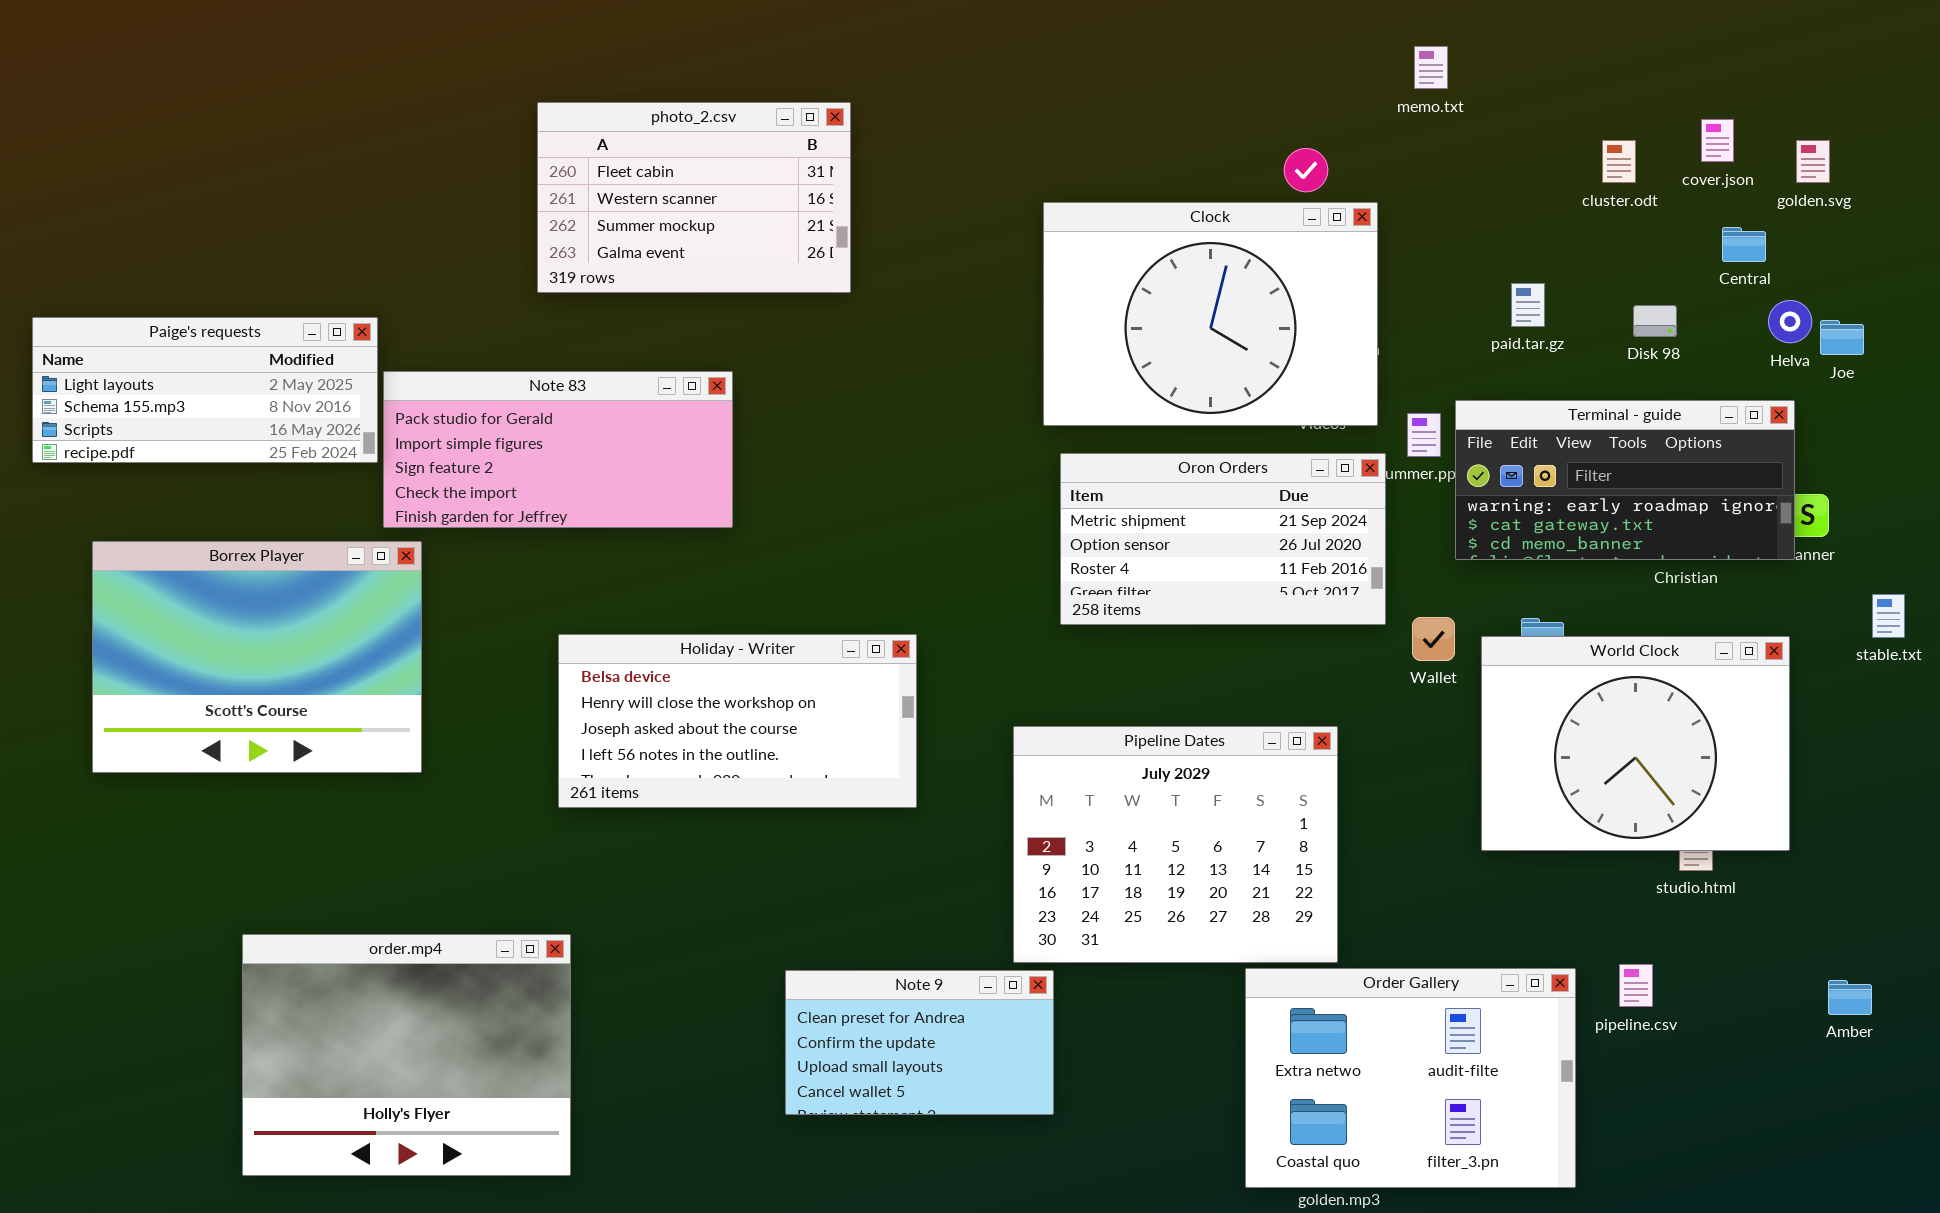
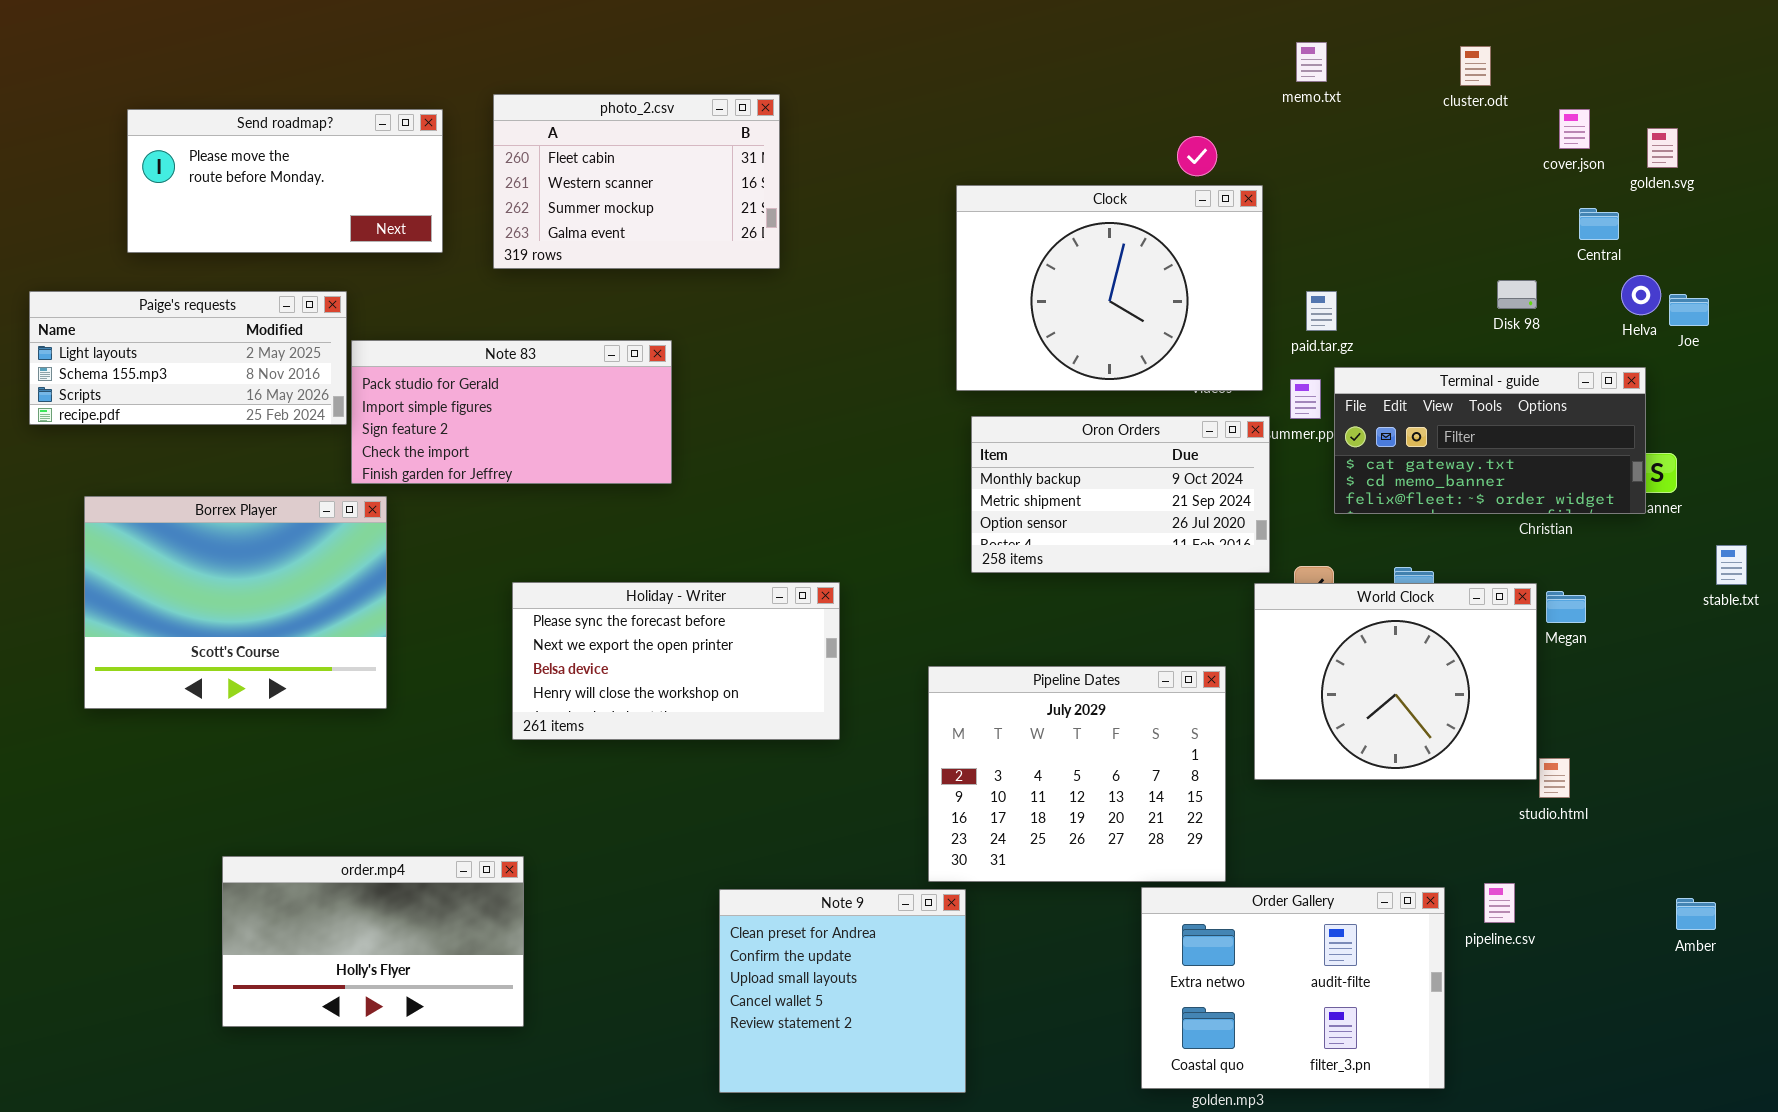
Send roadmap?: none -> [127,109,443,253], opened
cluster.odt: [1602,140,1636,183] -> [1460,46,1491,86], moved
paid.tar.gz: [1511,283,1545,327] -> [1306,291,1337,331], moved
Terminal - guide: [1455,400,1795,560] -> [1334,367,1646,514], scrolled down 1 row
Oron Orders: [1060,453,1386,625] -> [971,416,1270,573], scrolled up 1 row
Holiday - Writer: [558,634,917,808] -> [512,582,840,740], scrolled up 2 rows
World Clock: [1481,636,1790,851] -> [1254,583,1537,780], moved
order.mp4: [242,934,571,1176] -> [222,856,524,1027], resized
Note 9: [785,970,1054,1115] -> [719,889,966,1093], resized

